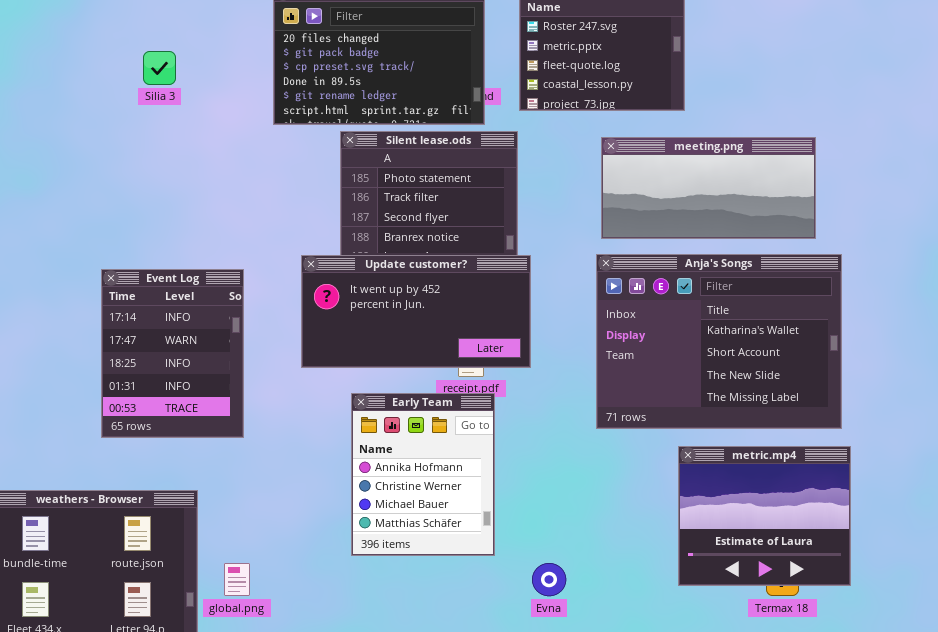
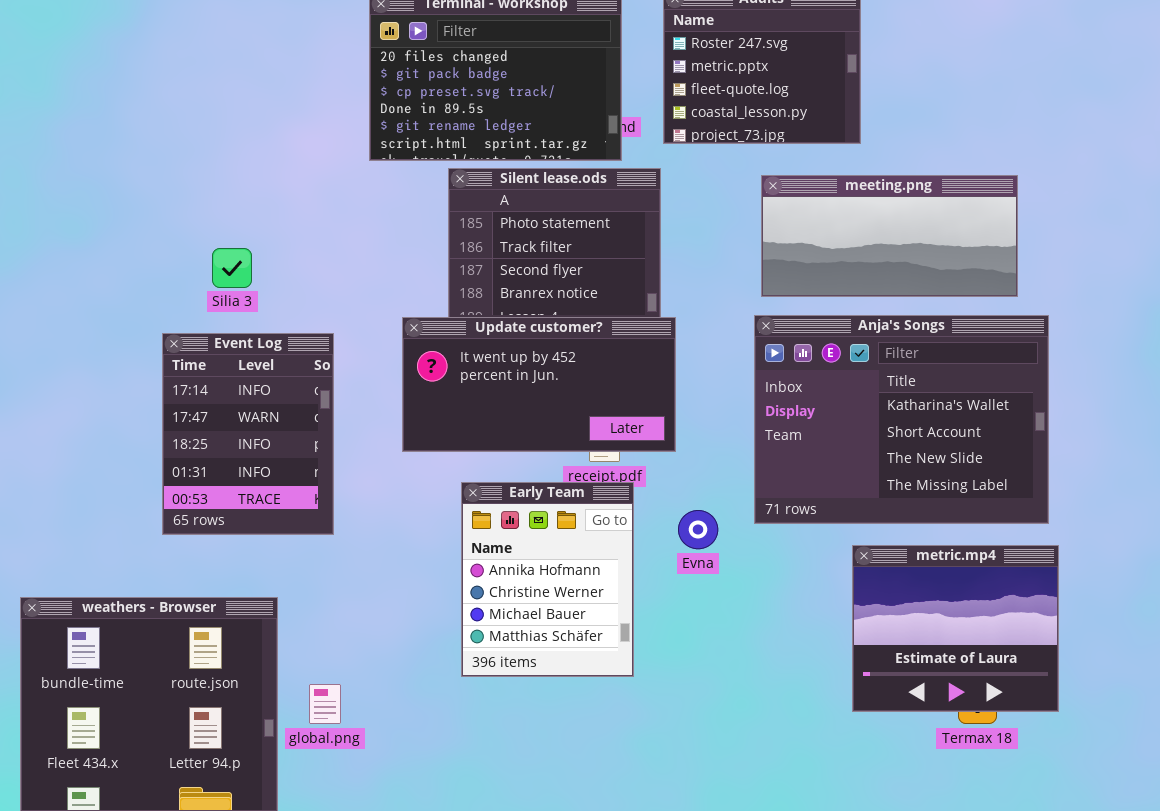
Silia 3: [143,51,176,85] -> [212,248,252,288], moved
Evna: [532,563,566,596] -> [678,510,718,549], moved

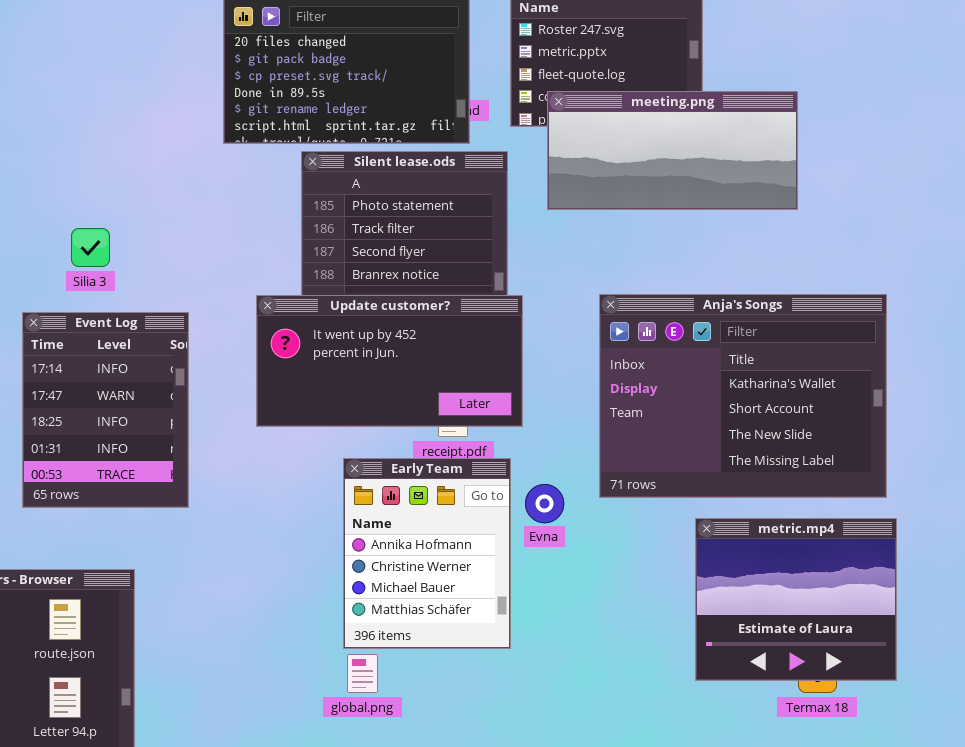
meeting.png: [761,175,1018,297] -> [547,91,798,210], moved
Early Team: [461,482,634,677] -> [343,458,511,649], moved
global.png: [309,684,341,724] -> [347,654,378,693], moved

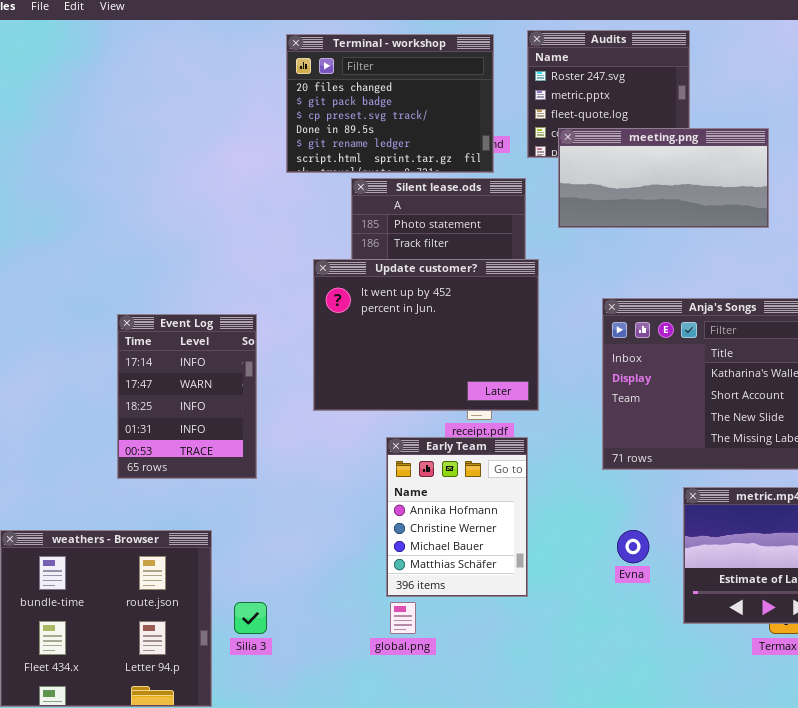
Silia 3: [71,228,110,267] -> [234,602,267,634], moved
Update customer?: [256,295,523,427] -> [313,259,539,411], resized
Evna: [525,484,564,523] -> [617,530,649,563], moved

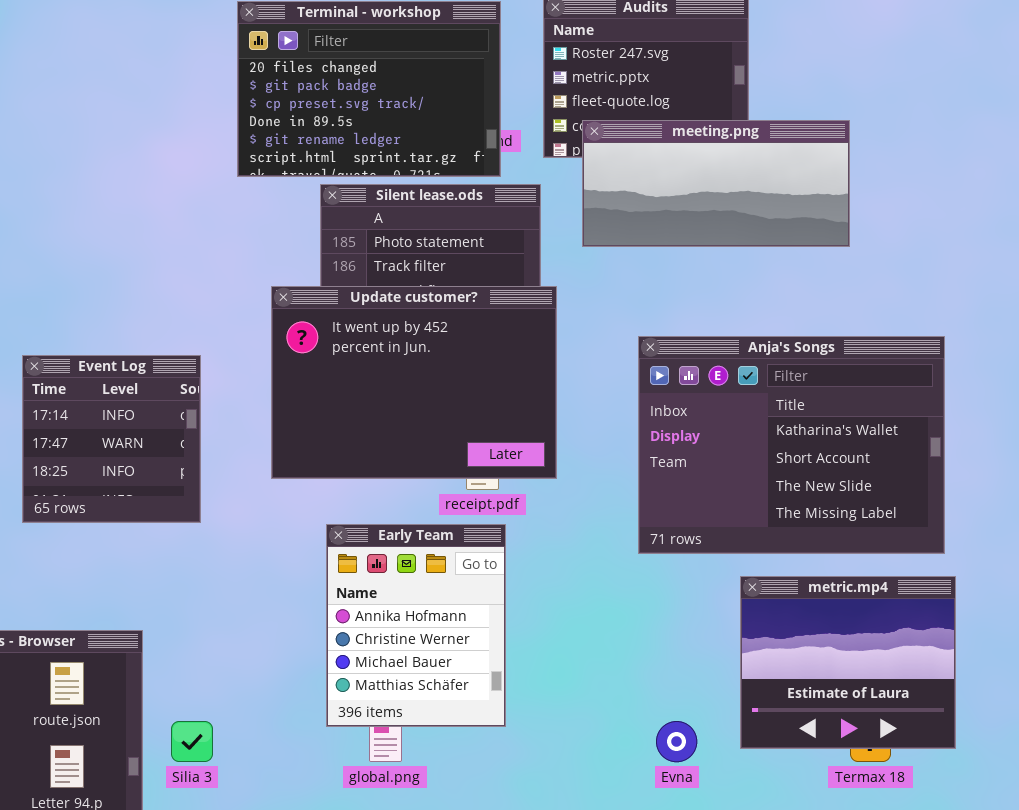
Event Log: [117,314,257,479] -> [22,355,201,523], resized
Early Team: [386,437,528,597] -> [326,524,506,727], moved
Evna: [617,530,649,563] -> [656,721,697,762], moved

